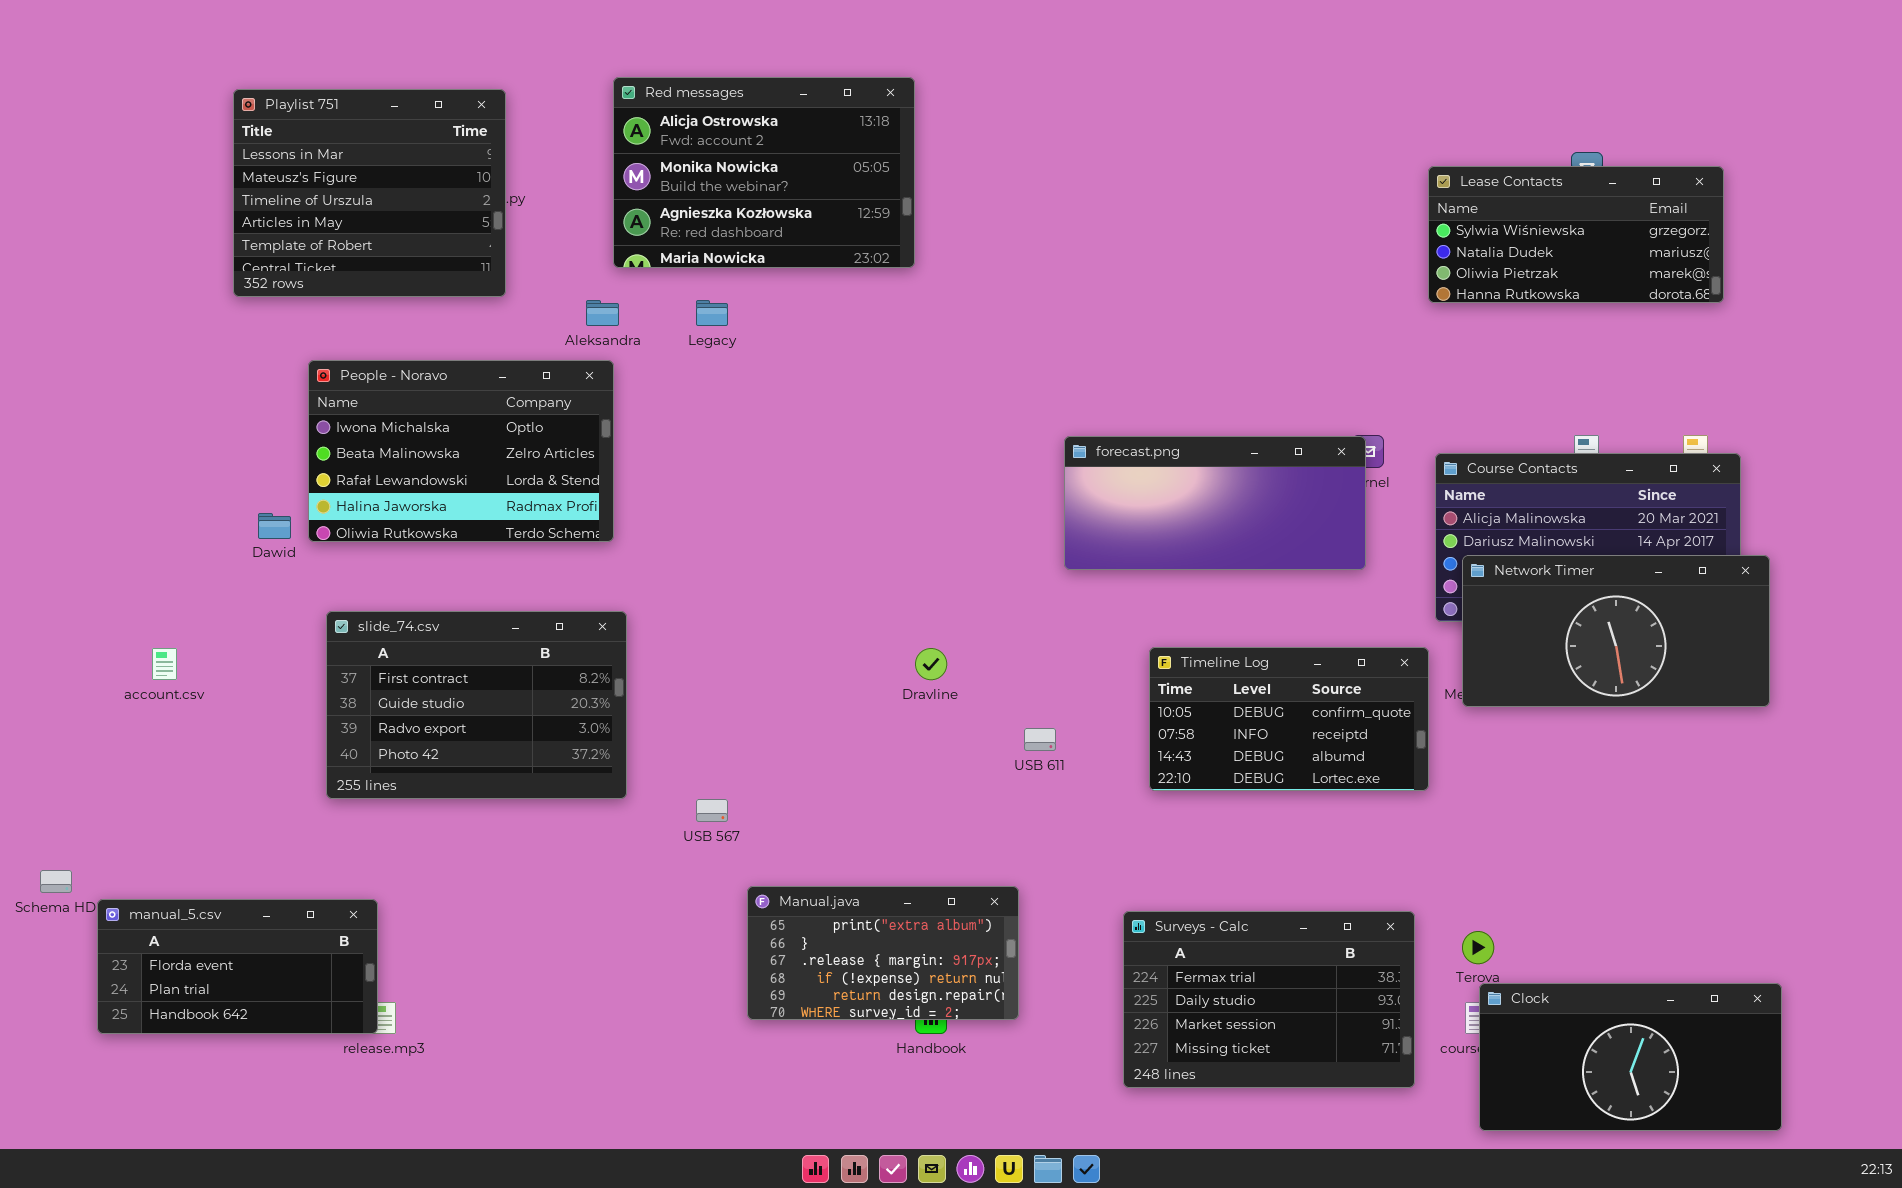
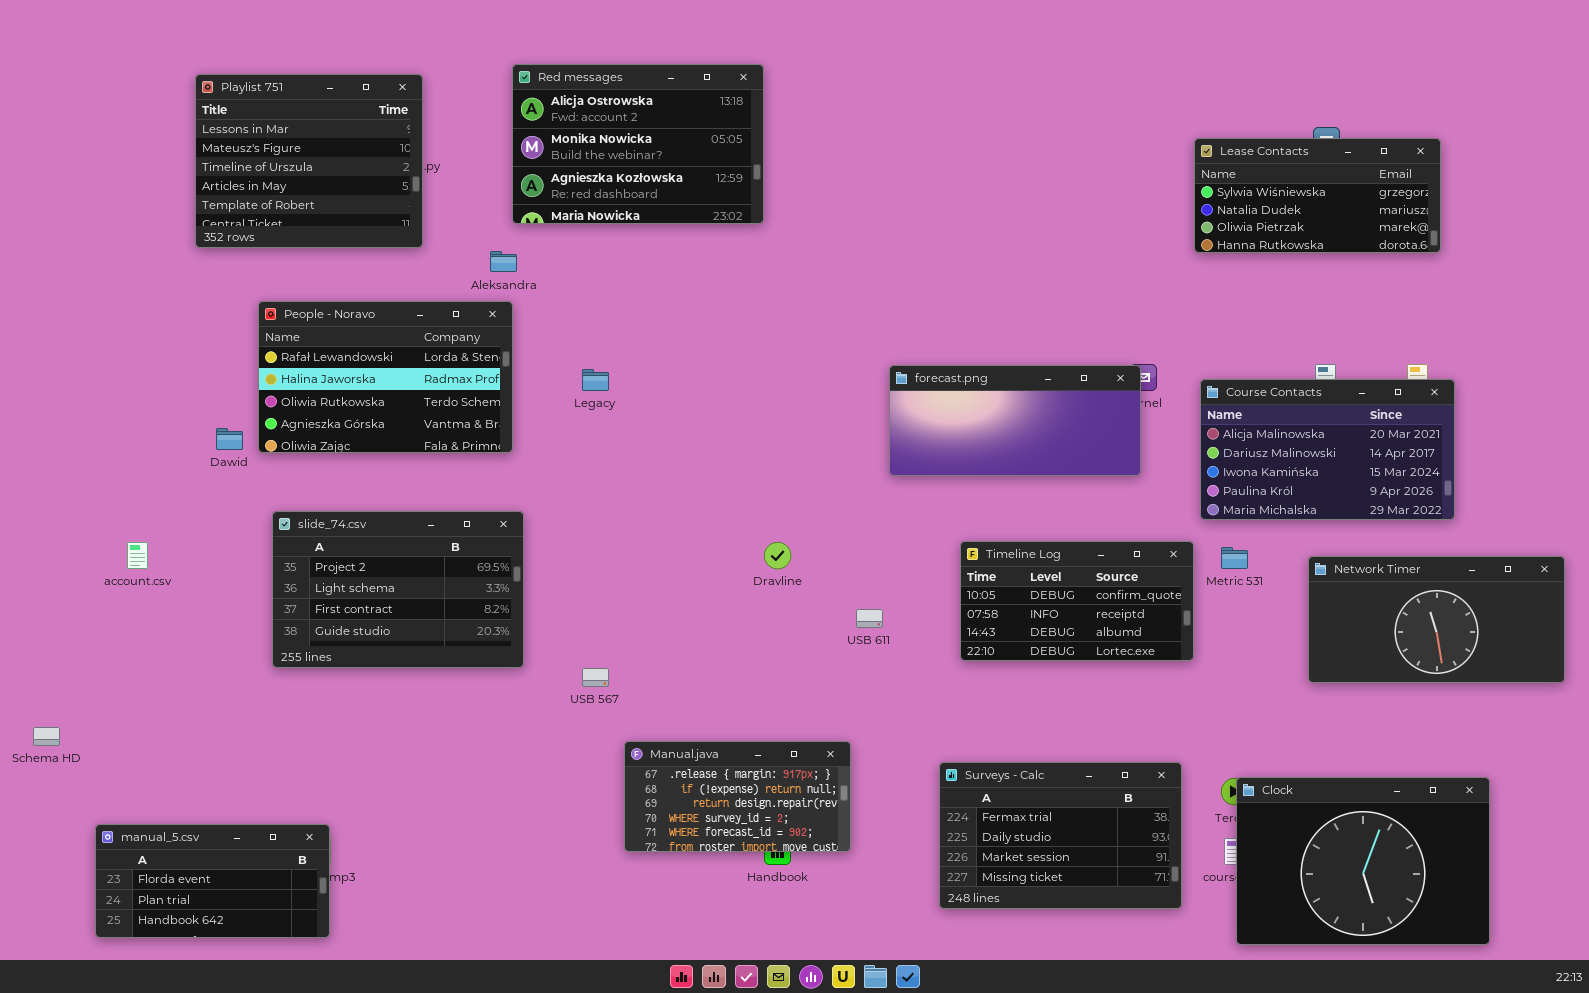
Legacy: [696,300,728,326] -> [582,369,609,391], moved
People - Noravo: [308,360,614,542] -> [258,301,513,453], scrolled down 2 rows
Network Timer: [1462,555,1770,707] -> [1308,556,1565,683], moved
slide_74.csv: [326,611,627,799] -> [272,511,524,668], scrolled up 2 rows
Manual.java: [747,886,1019,1020] -> [624,741,851,852], scrolled down 2 rows
manual_5.csv: [97,899,378,1034] -> [95,824,330,938], moved
Clock: [1479,983,1782,1131] -> [1236,777,1490,945], resized

